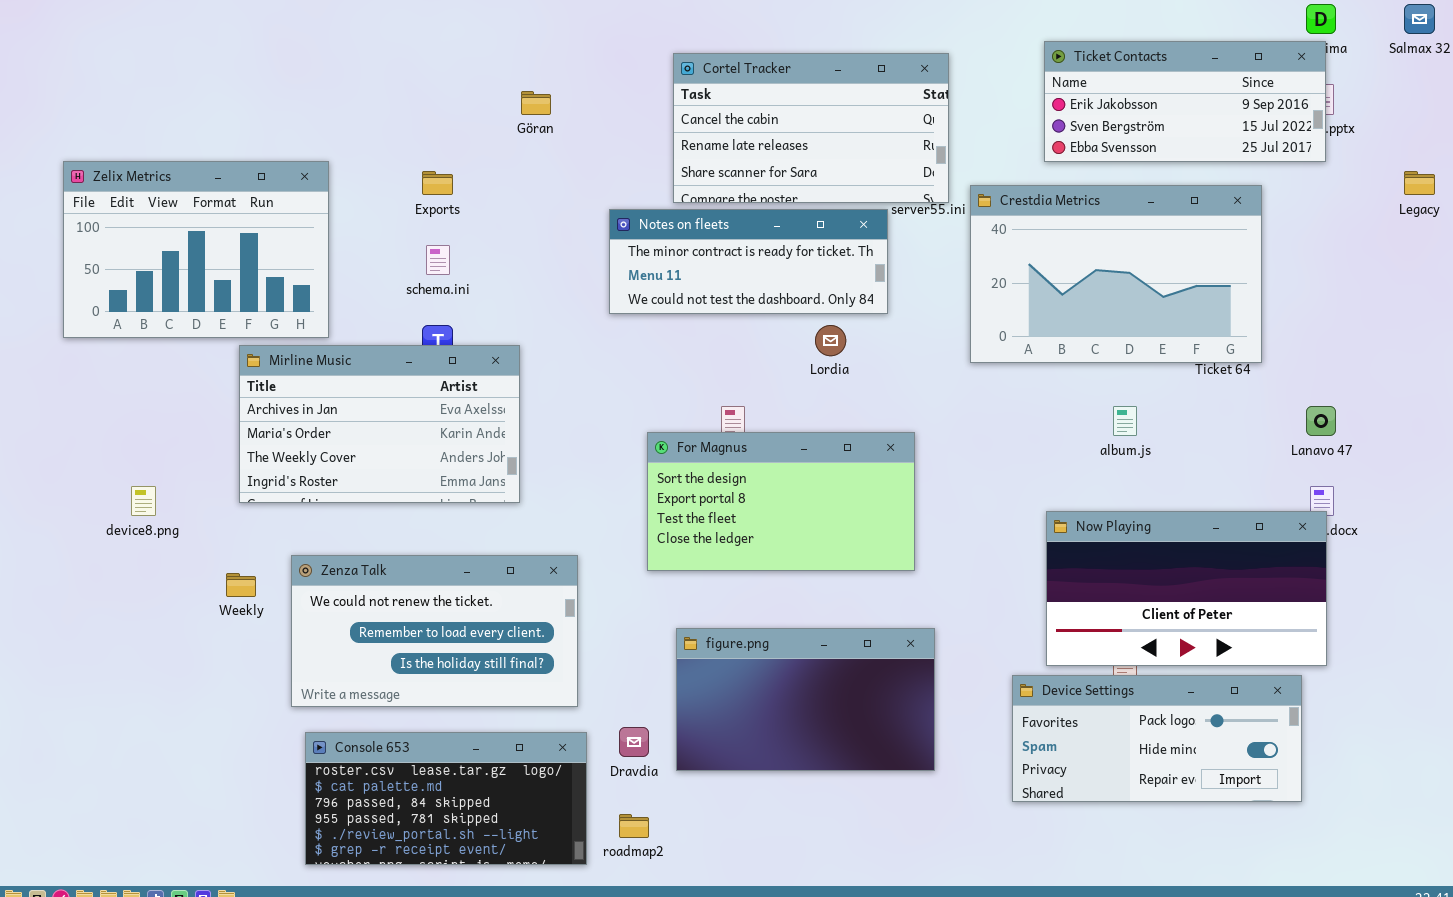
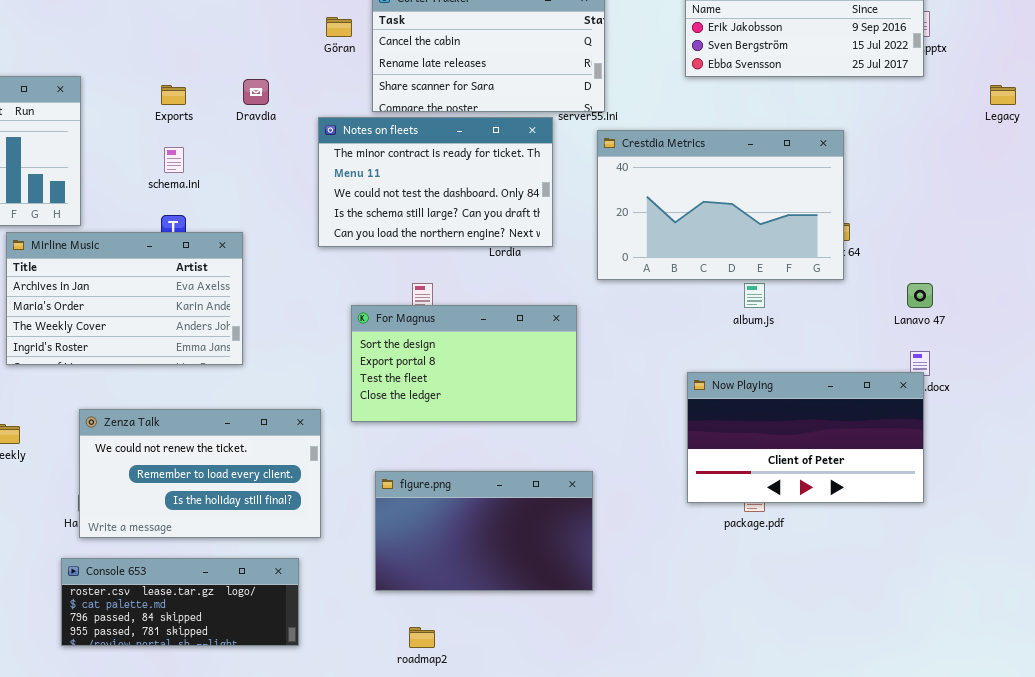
Göran: [521,91,551,115] -> [326,17,352,37], moved
Crestdia Metrics: [970,185,1262,363] -> [597,130,844,280], moved
Notes on fleets: [609,209,888,314] -> [318,117,553,247], resized
Zenza Talk: [291,555,578,707] -> [79,409,321,538], moved
Device Settings: [1012,675,1302,802] -> none, closed
Dravdia: [619,727,649,757] -> [243,79,269,105], moved
Console 653: [305,732,587,865] -> [61,558,299,646], resized
roadmap2: [619,814,649,838] -> [409,627,435,648], moved

